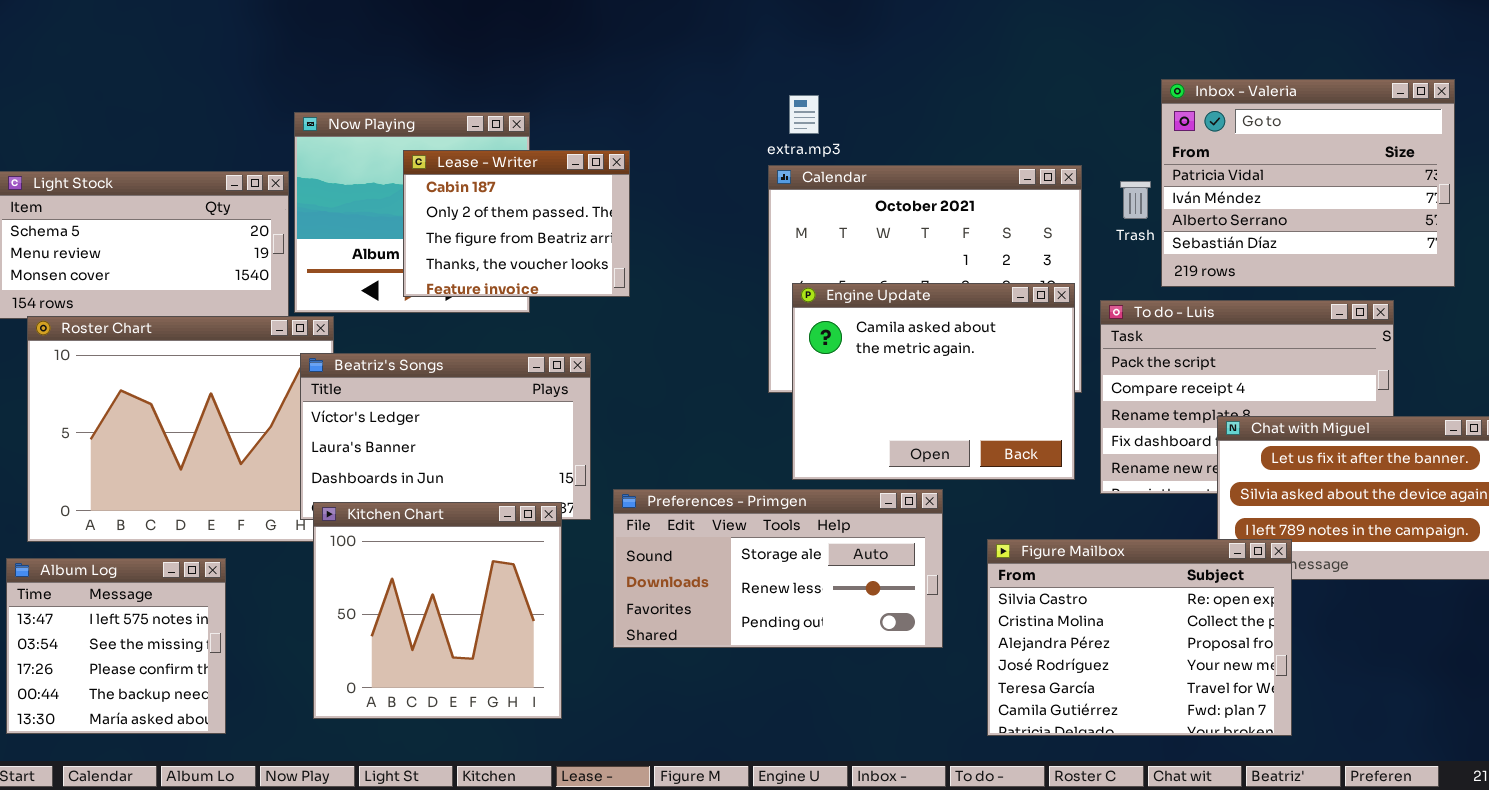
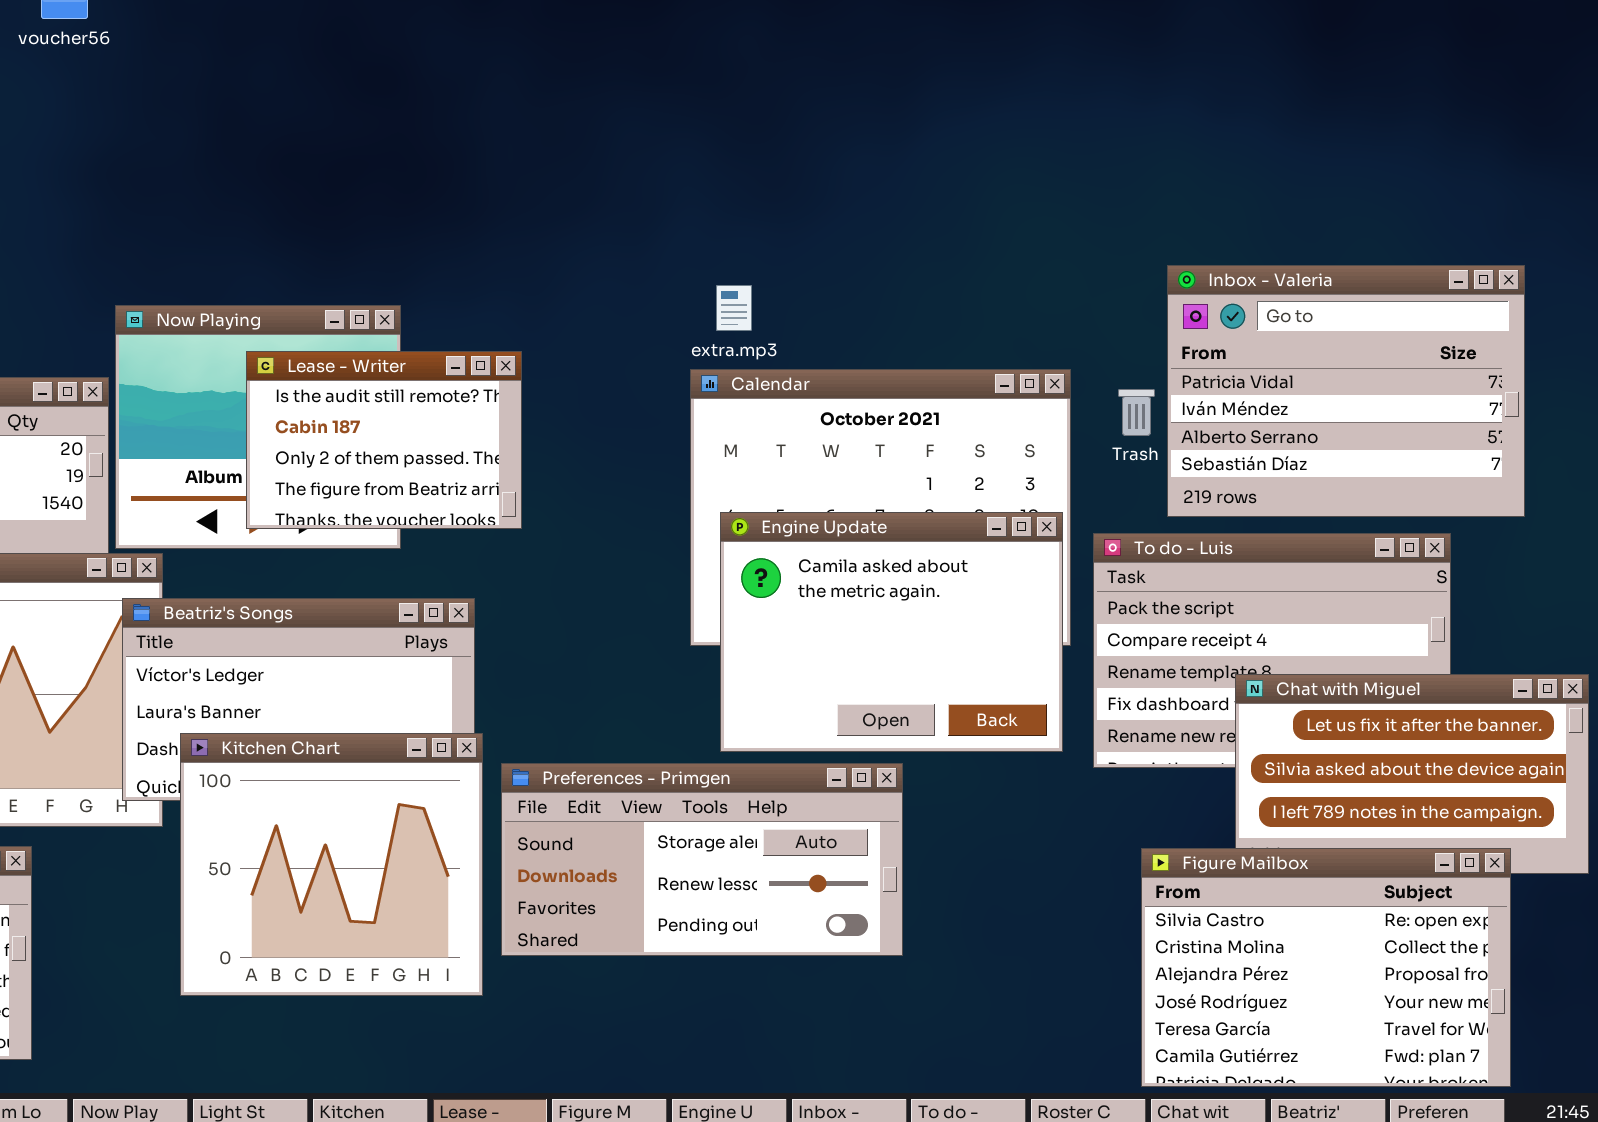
Lease - Writer: [403,150,630,297] -> [246,351,522,529], scrolled up 1 row
Kitchen Chart: [313,502,562,719] -> [180,733,483,996], moved
Figure Mailbox: [987,539,1292,736] -> [1141,848,1511,1087], moved

